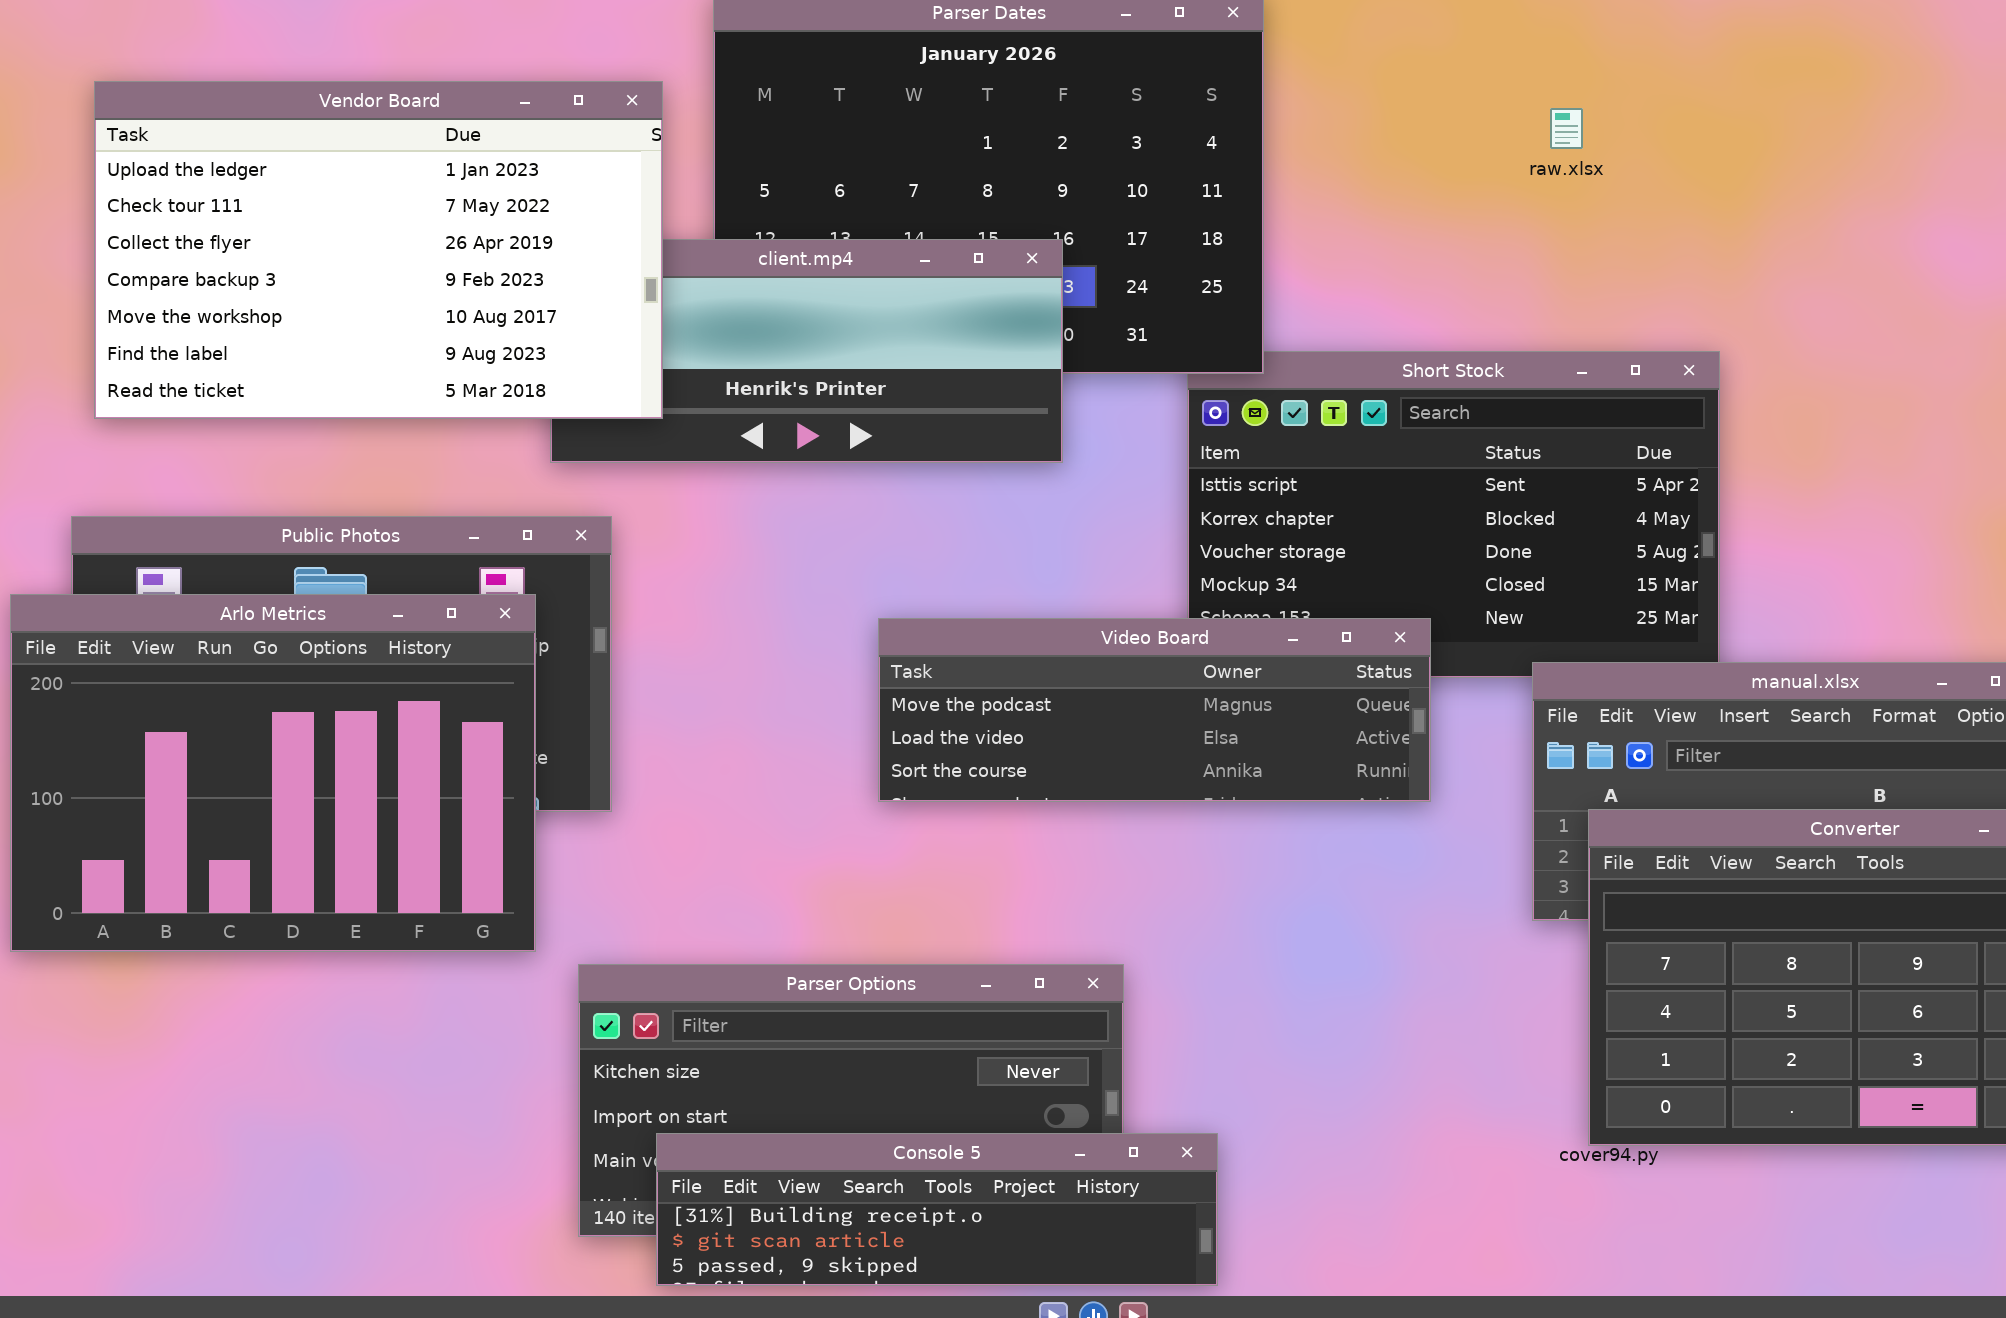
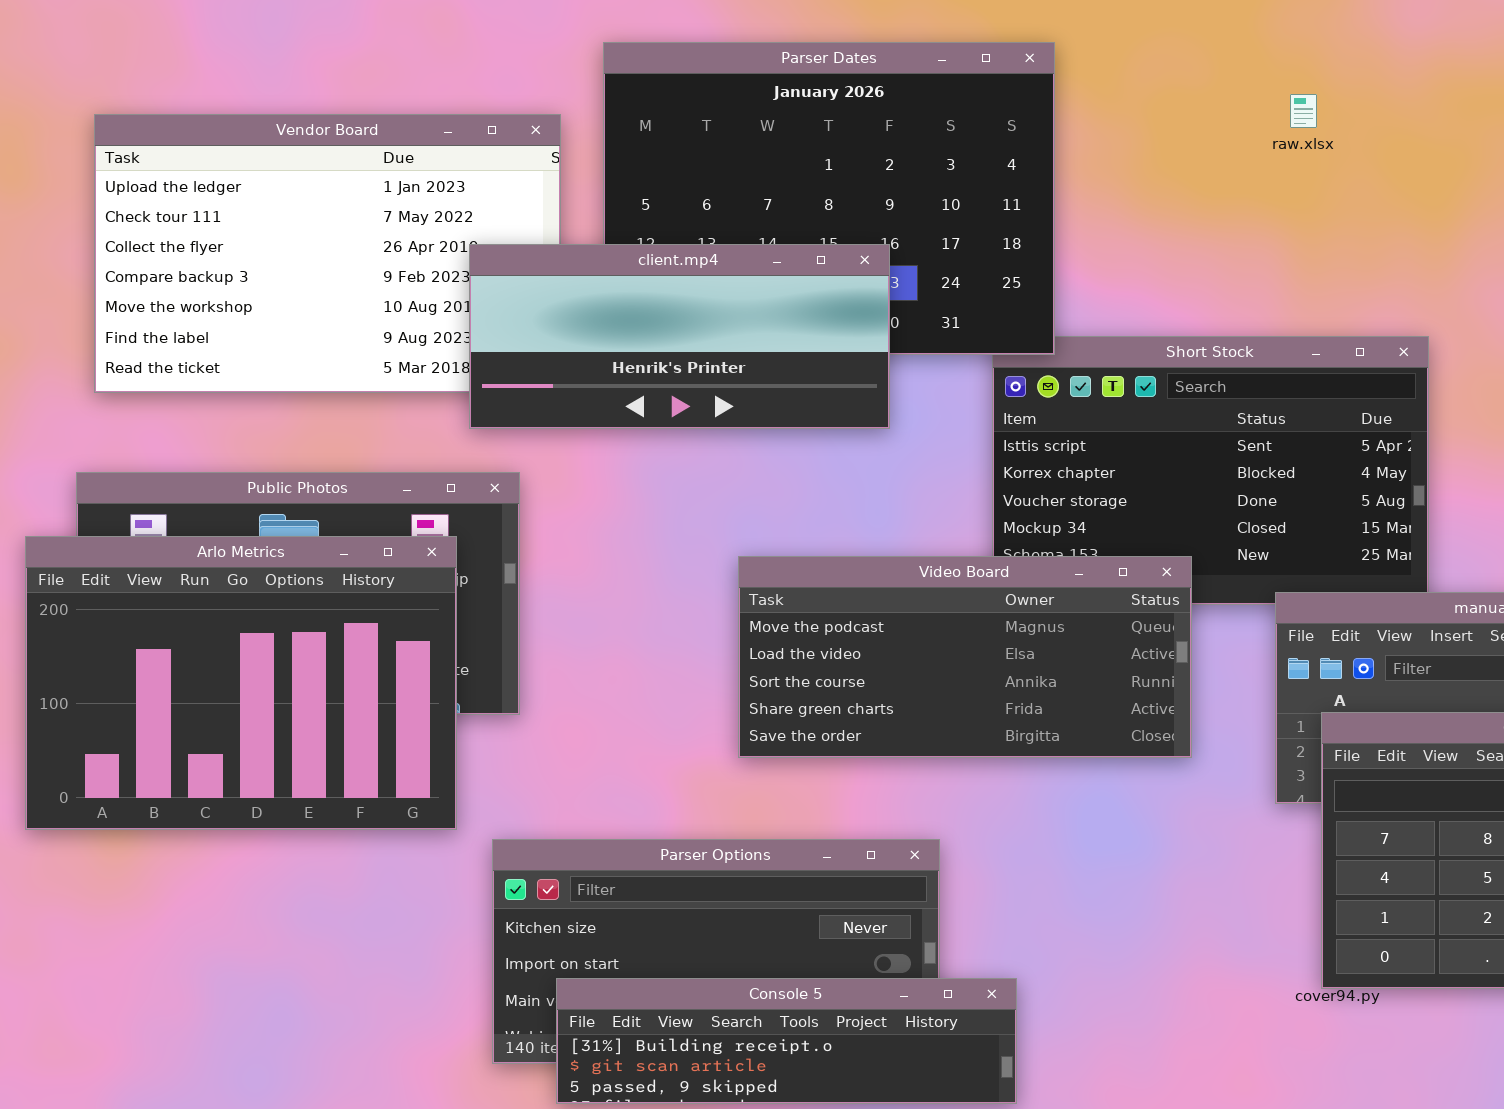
raw.xlsx: [1550,108,1583,149] -> [1290,94,1317,128], moved
client.mp4: [550,239,1063,463] -> [469,244,890,429], raised
Video Board: [878,618,1431,802] -> [738,556,1192,758], resized

